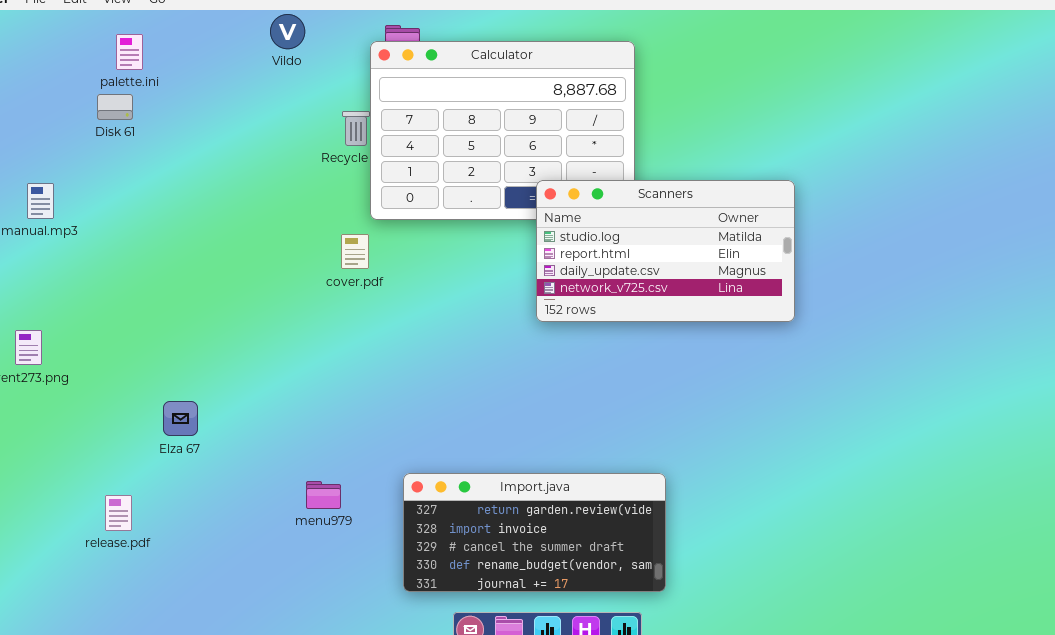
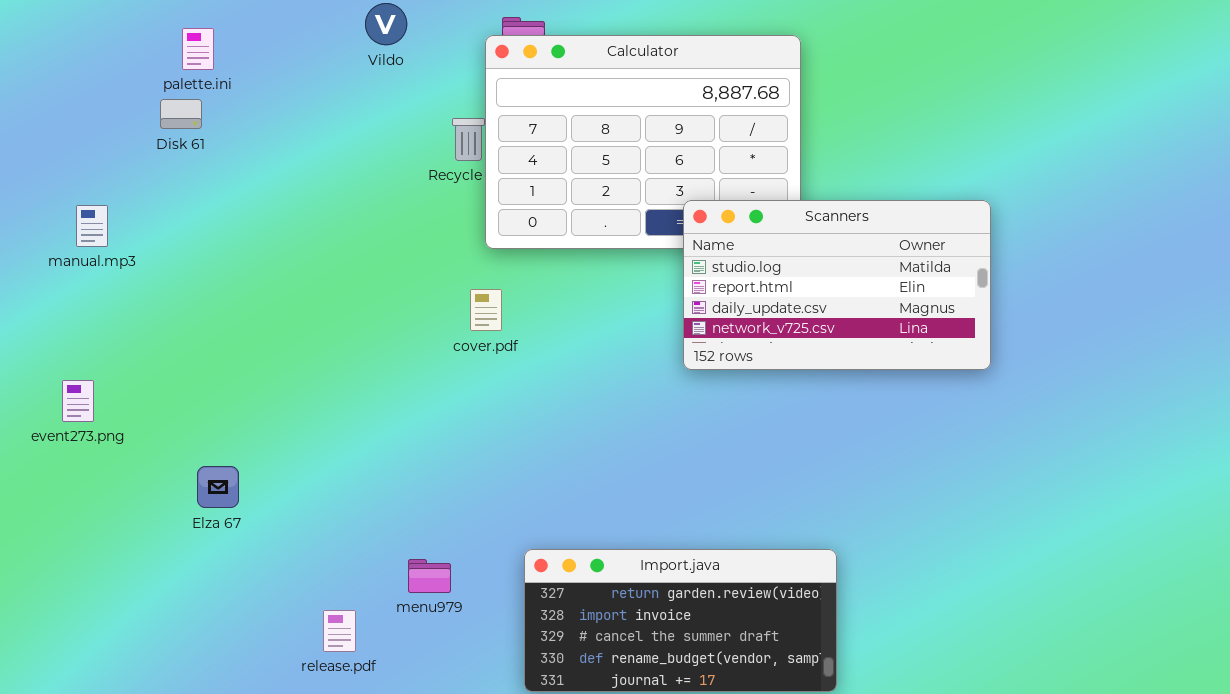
cover.pdf: [341,234,369,269] -> [470,289,502,331], moved
Elza 67: [163,401,198,436] -> [197,466,239,508], moved
release.pdf: [105,495,132,531] -> [323,610,356,652], moved

